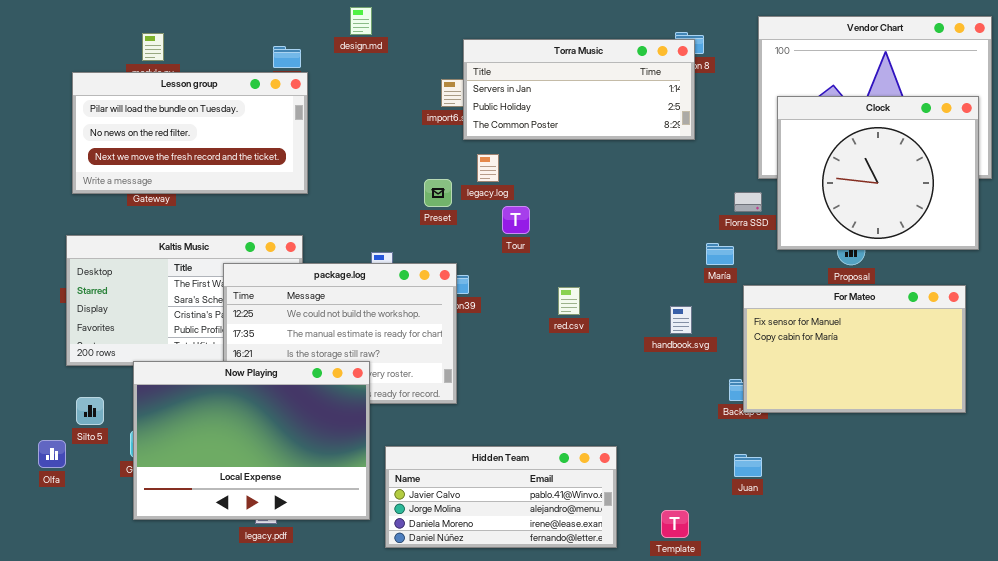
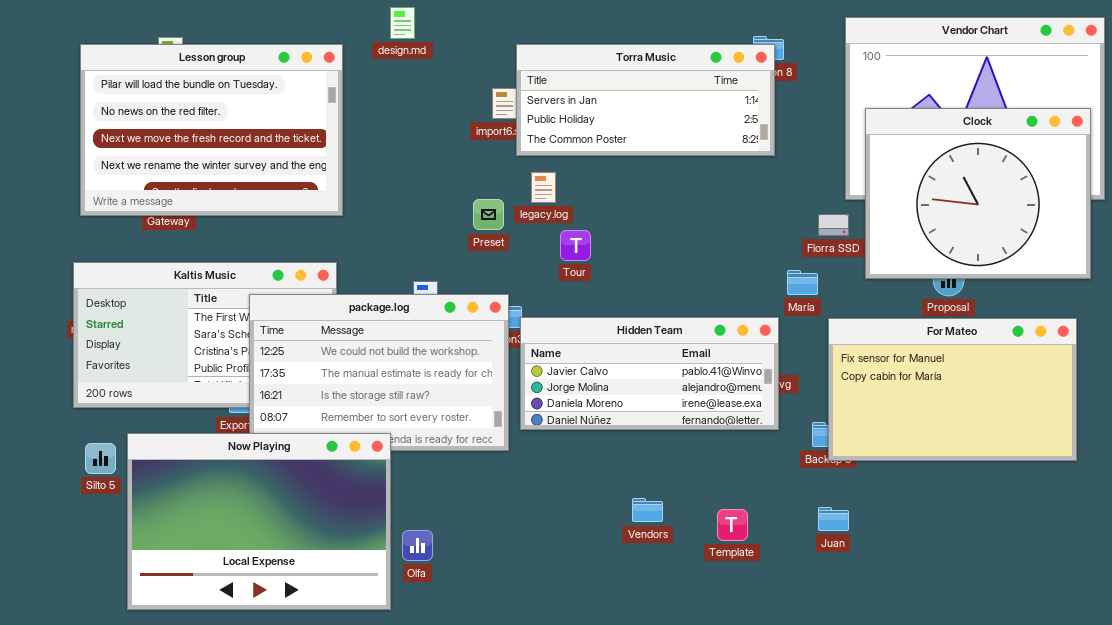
Lesson group: [72,72,308,194] -> [80,44,343,216], resized
Now Playing: [133,361,370,520] -> [127,433,391,610], moved
Olfa: [38,440,66,468] -> [402,530,433,561], moved
Hidden Team: [385,446,617,548] -> [520,317,779,430], moved
Template: [661,510,689,538] -> [717,509,748,541], moved

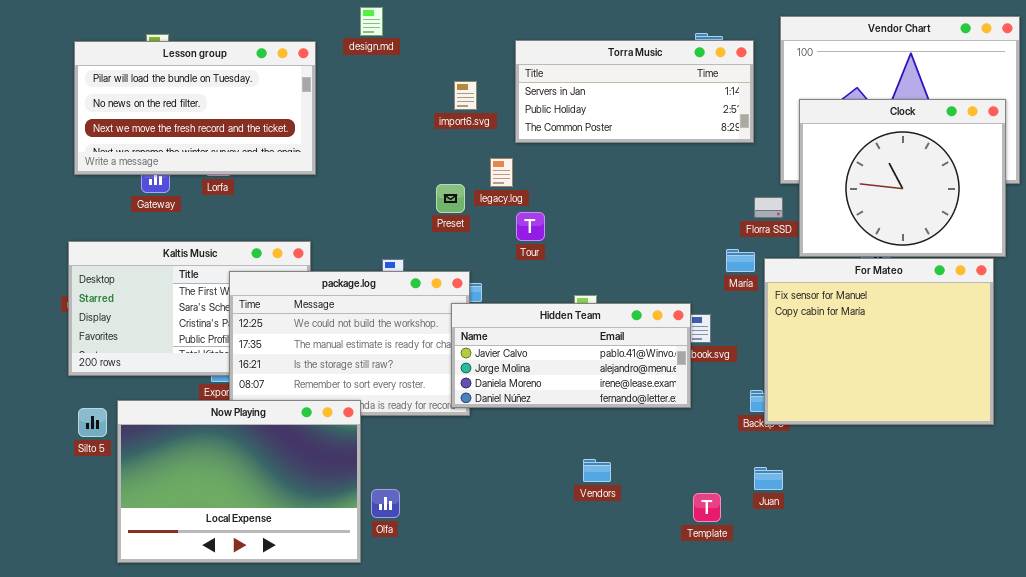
Torra Music: [516,44,775,156] -> [515,40,754,143], moved
Lesson group: [80,44,343,216] -> [74,41,316,175], resized
Hidden Team: [520,317,779,430] -> [451,303,691,408], moved
For Mateo: [828,318,1077,461] -> [764,258,994,425], resized
Template: [717,509,748,541] -> [693,493,721,522], moved

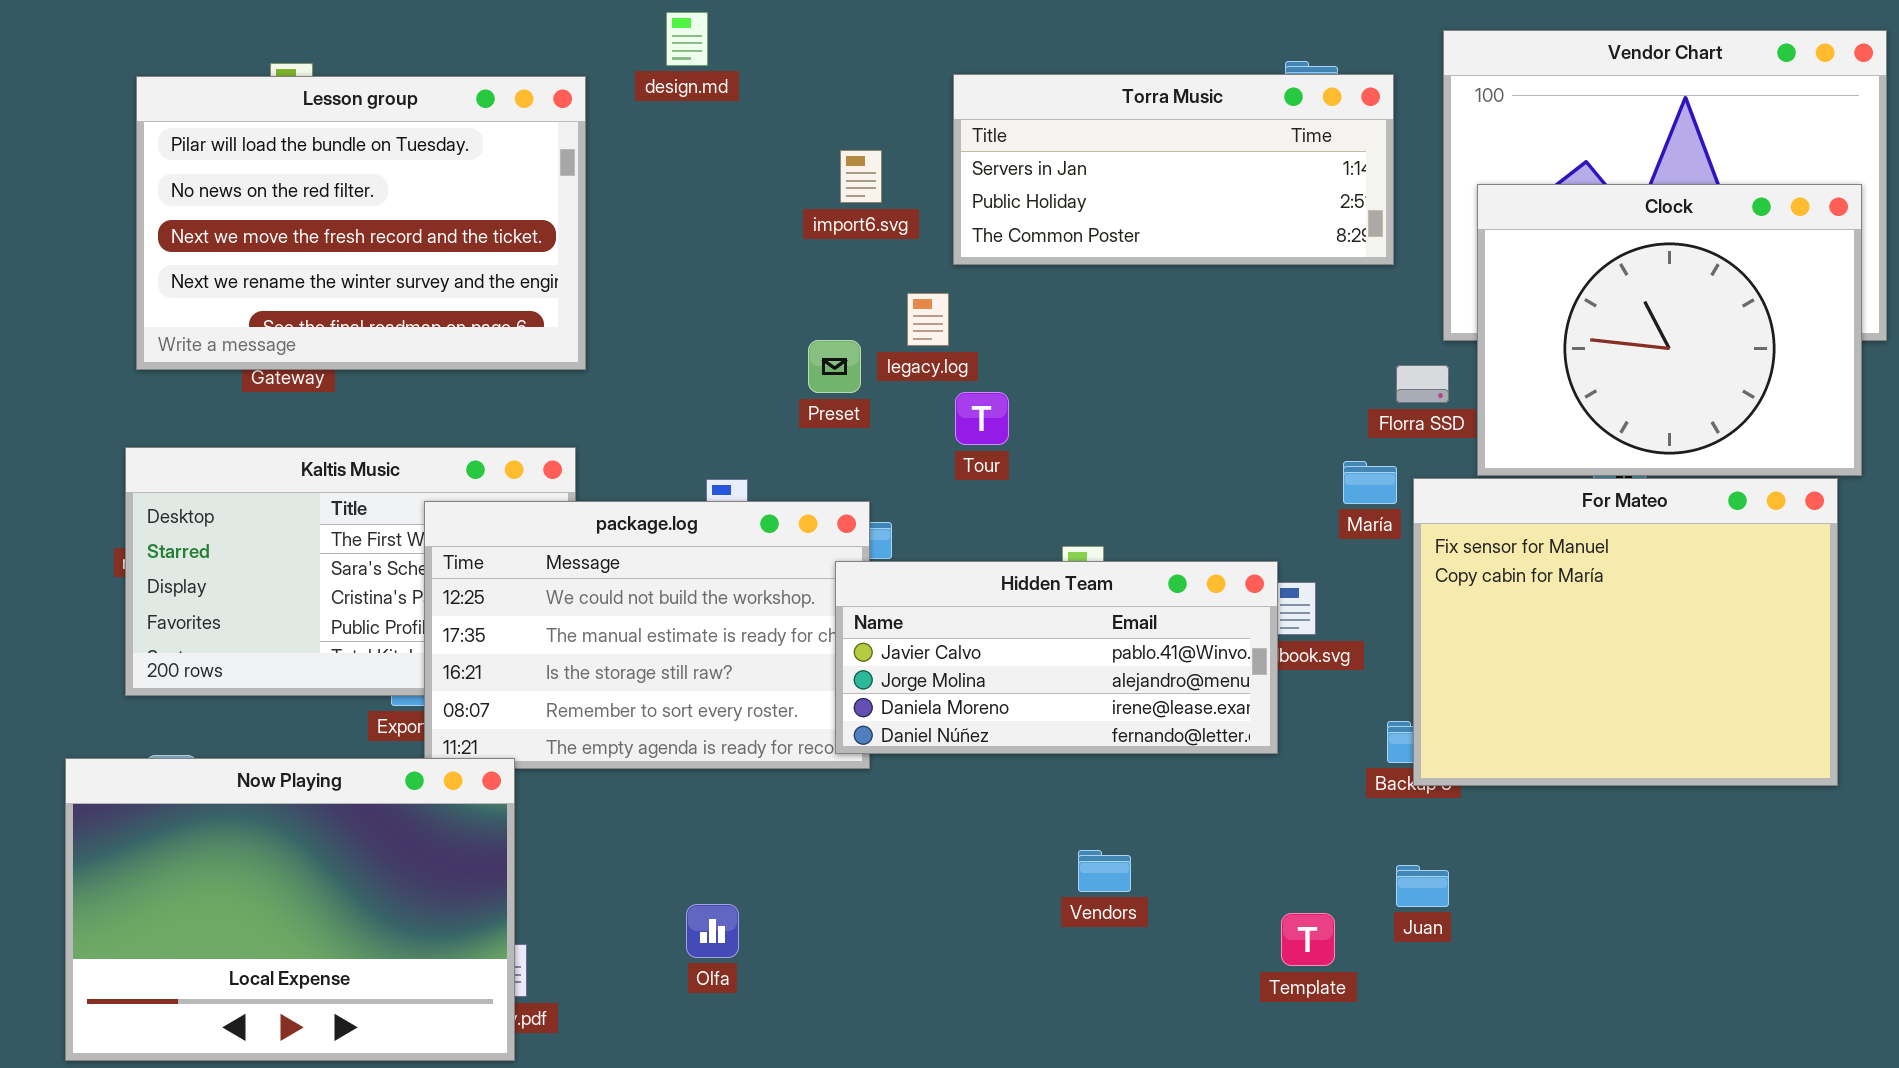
Lesson group: [74,41,316,175] -> [136,76,586,370], resized
Now Playing: [117,400,361,563] -> [65,758,515,1061], moved

